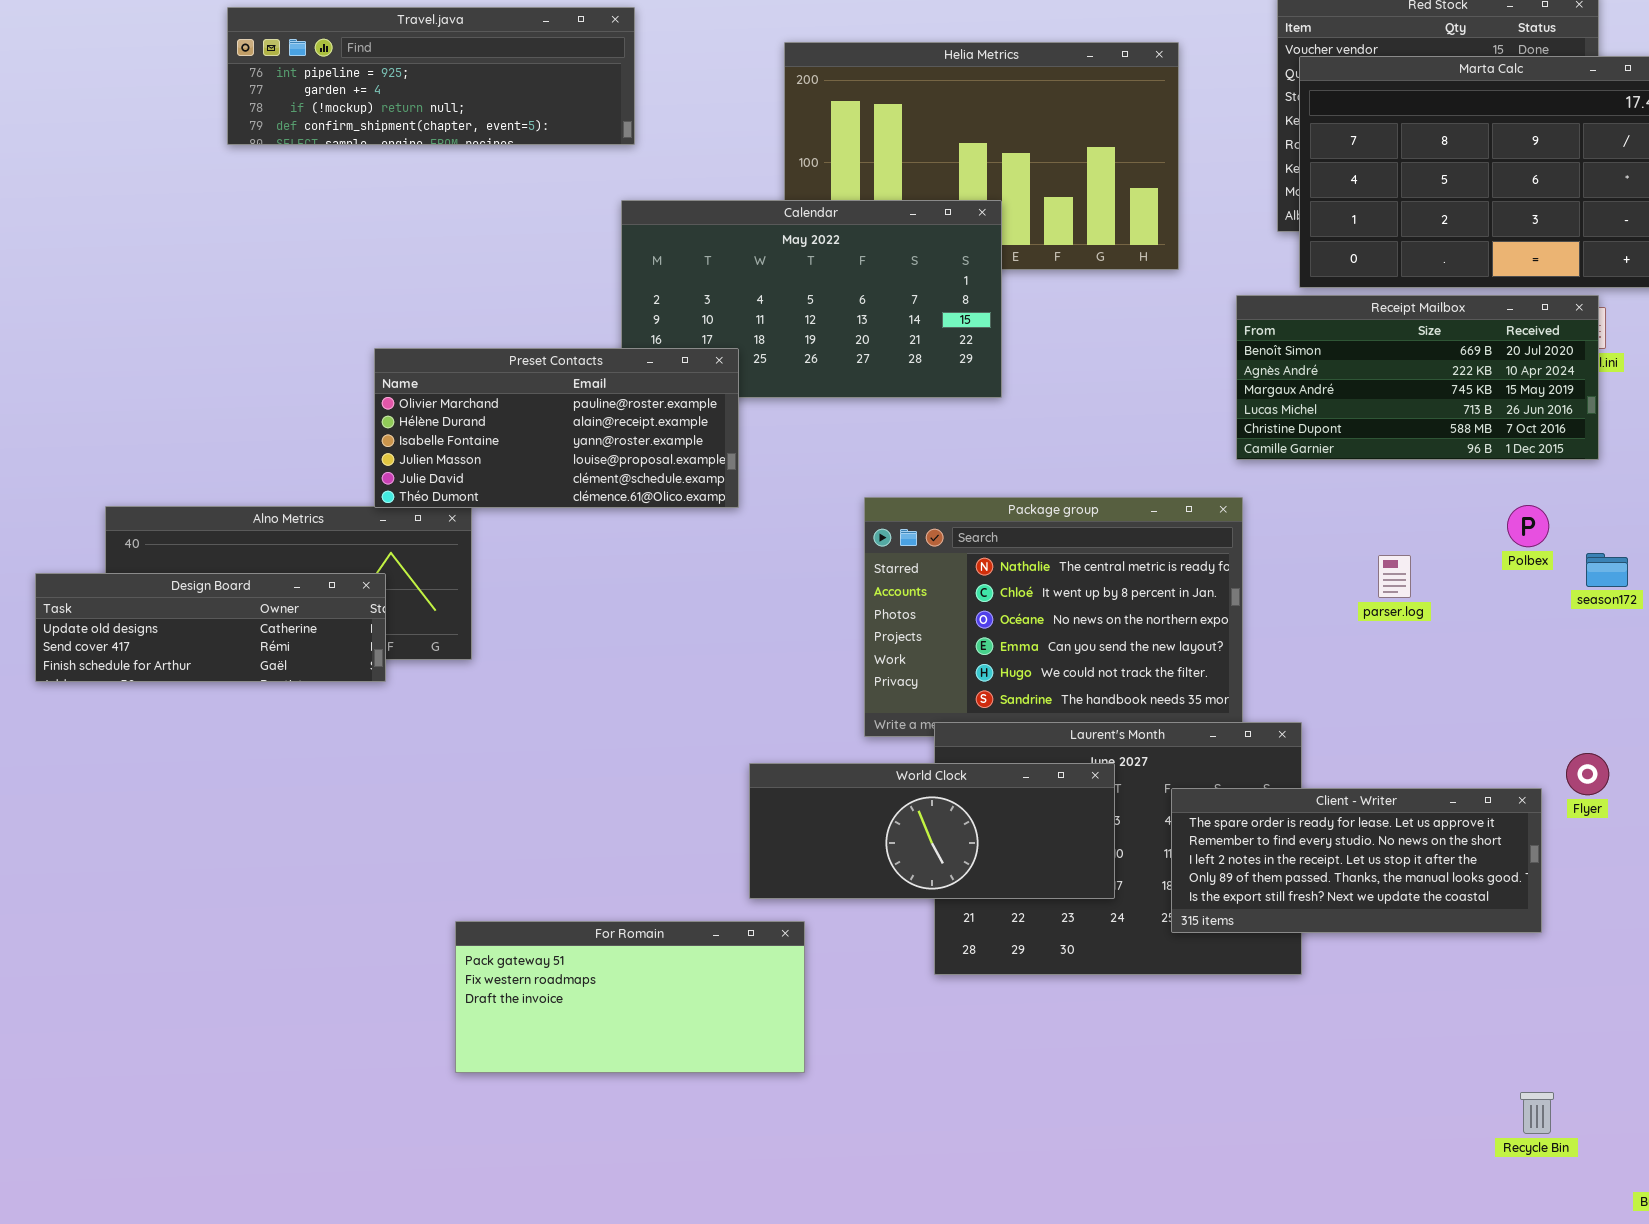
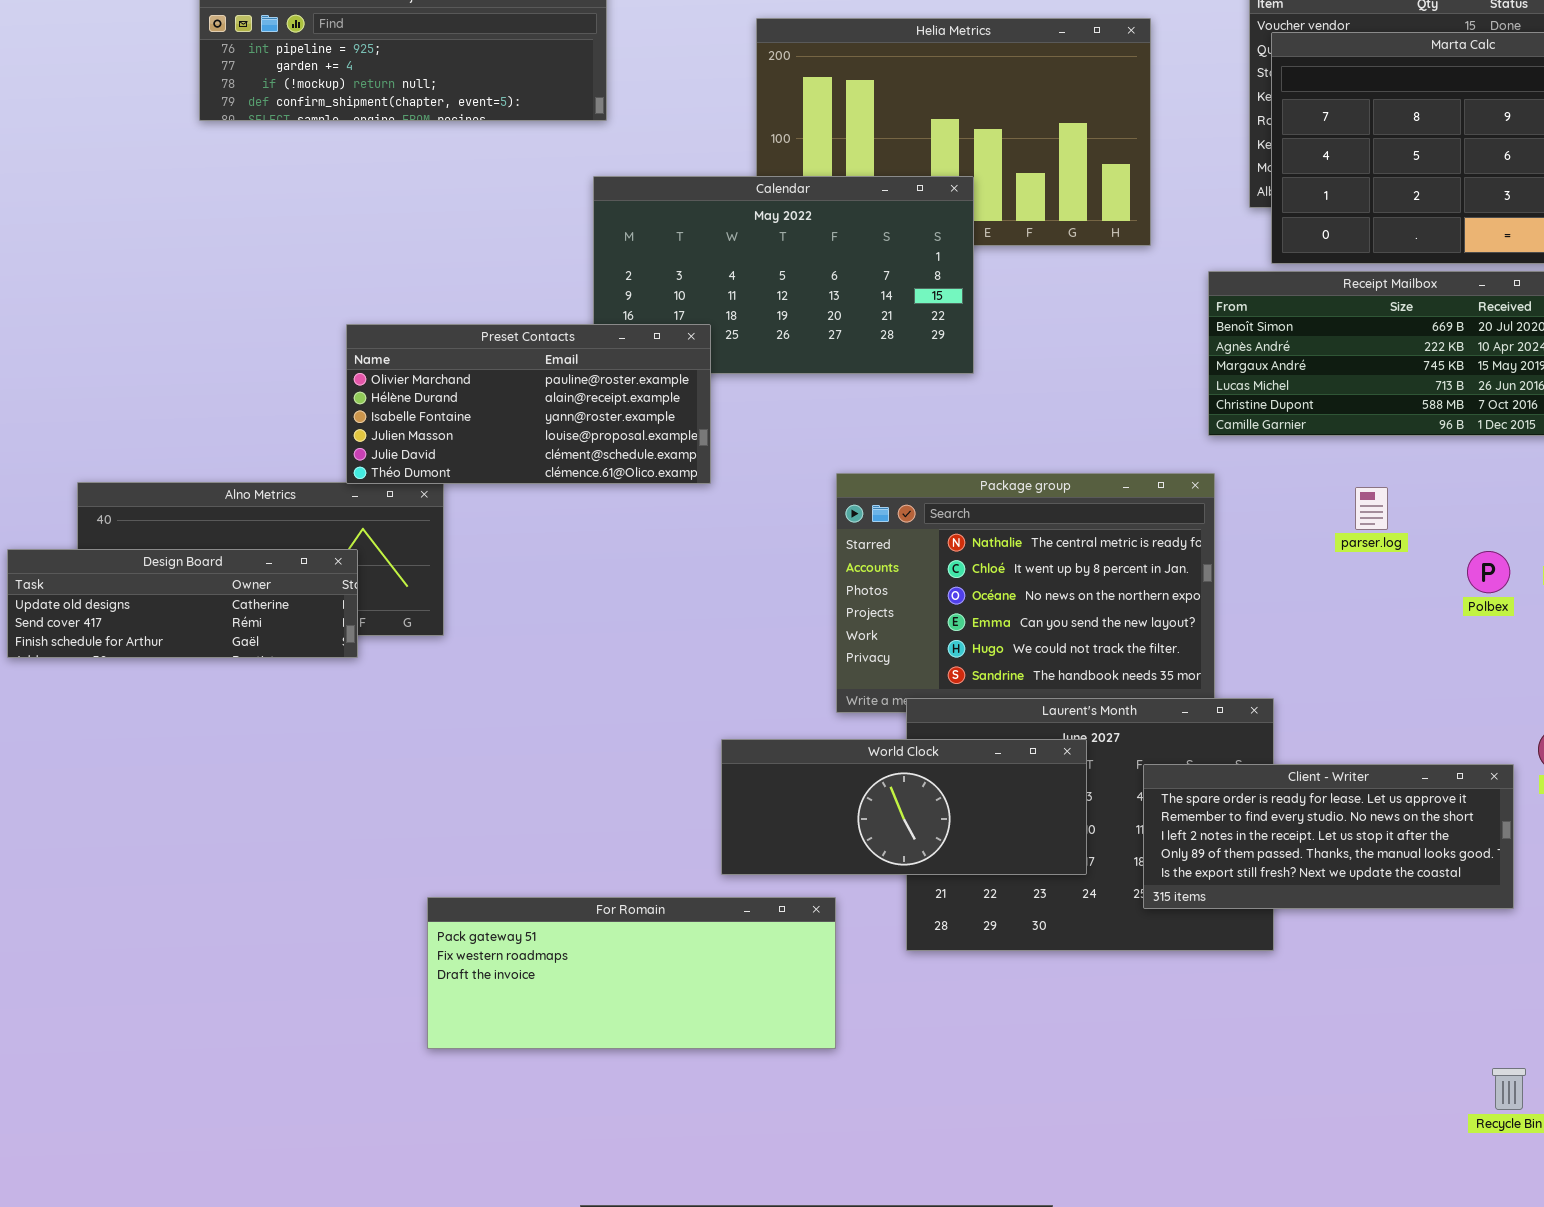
Polbex: [1507,505,1549,547] -> [1467,551,1510,593], moved
parser.log: [1378,555,1411,598] -> [1355,487,1388,530], moved
For Romain: [455,921,805,1073] -> [427,897,836,1049], resized

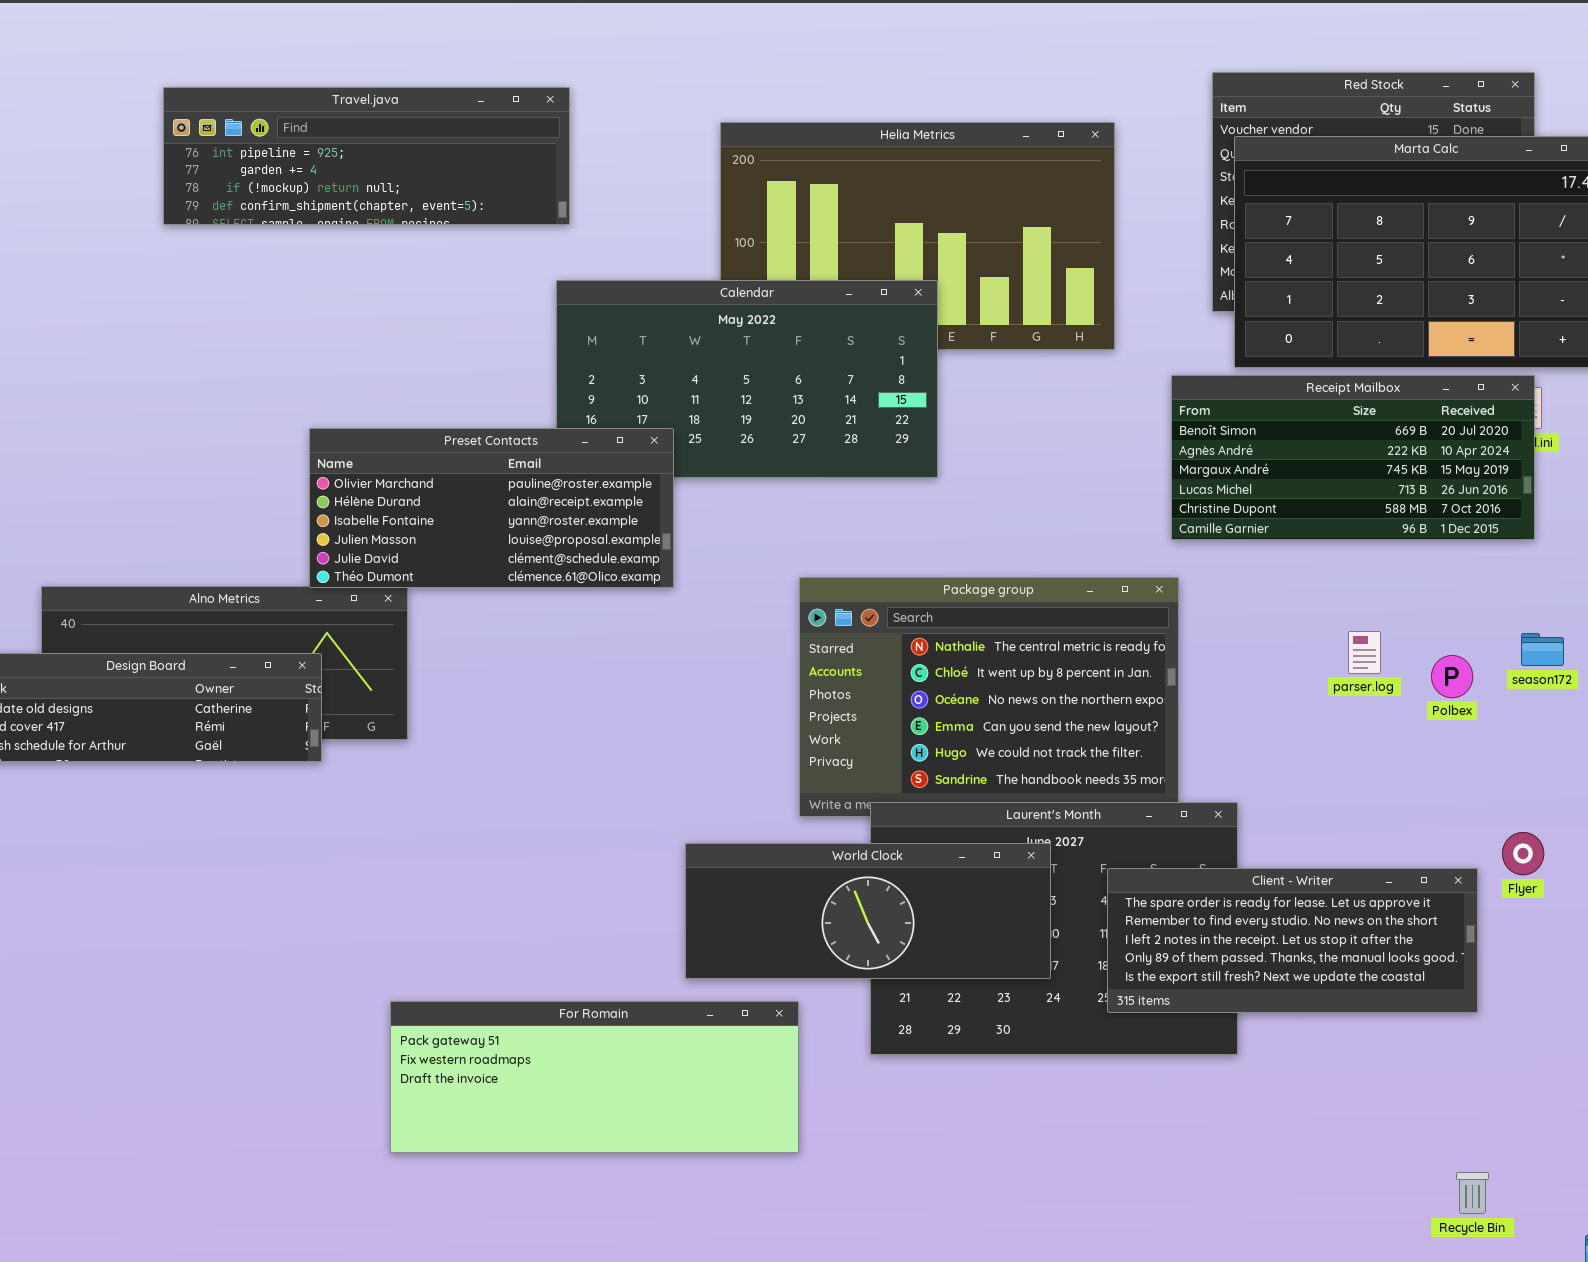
parser.log: [1355,487,1388,530] -> [1348,631,1381,674], moved

